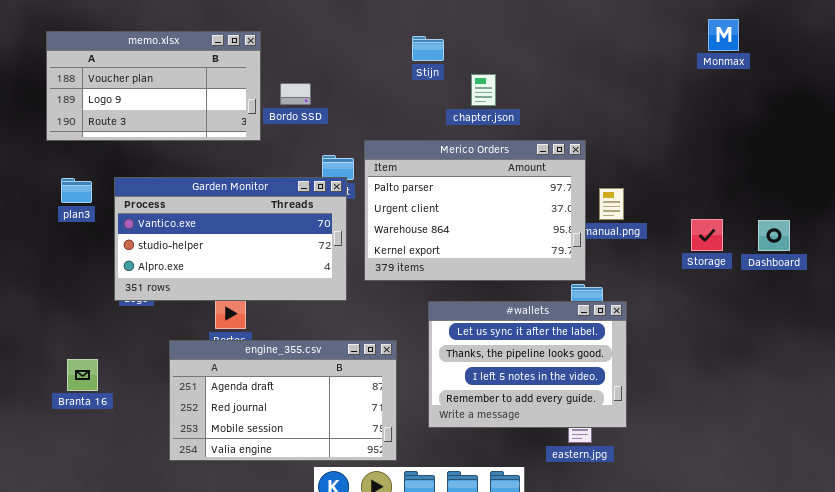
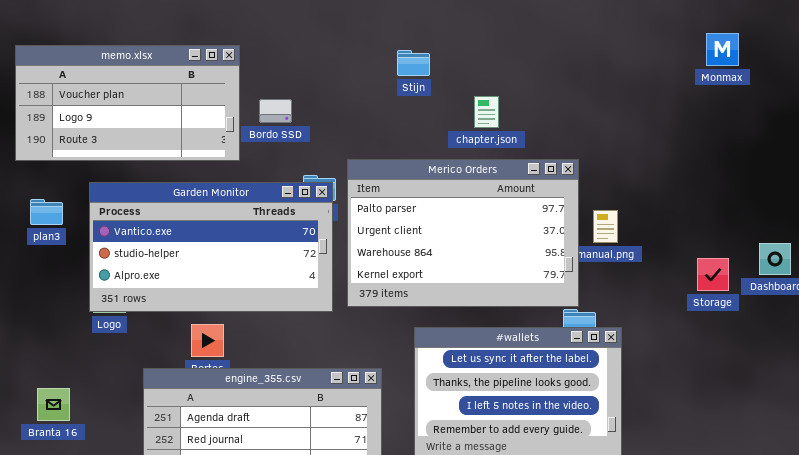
chapter.json: [471,74,496,106] -> [474,96,499,128], moved
Garden Monitor: [114,177,347,301] -> [89,182,333,312], moved
Storage: [691,219,723,251] -> [697,258,729,291], moved

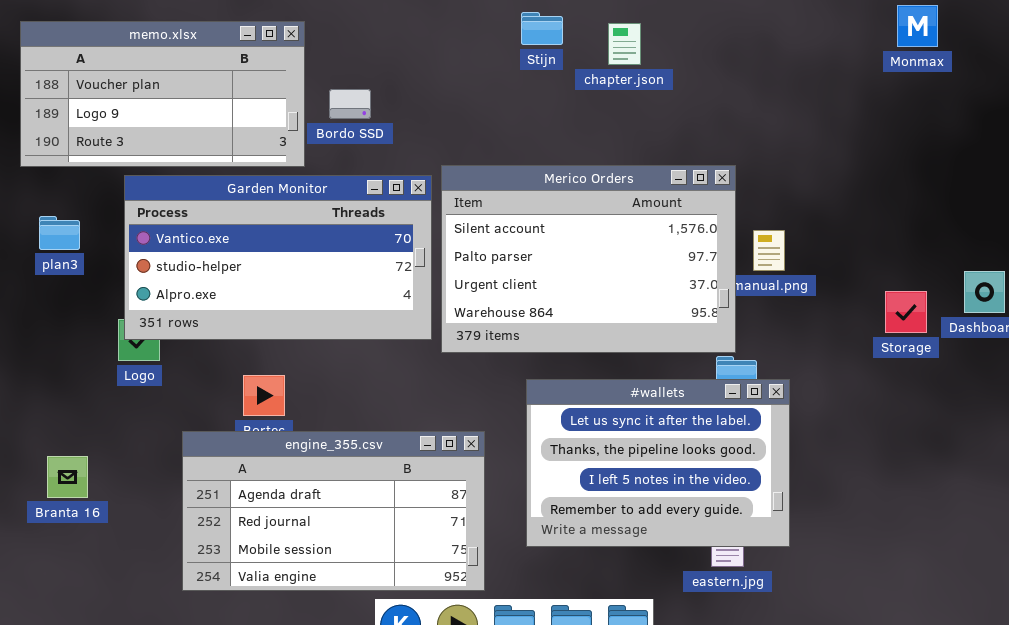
Stijn: [397,50,430,76] -> [521,12,563,45], moved
chapter.json: [474,96,499,128] -> [608,23,641,65], moved
Merico Orders: [347,159,579,307] -> [441,165,736,353], scrolled up 1 row
Garden Monitor: [89,182,333,312] -> [124,175,432,340], moved

